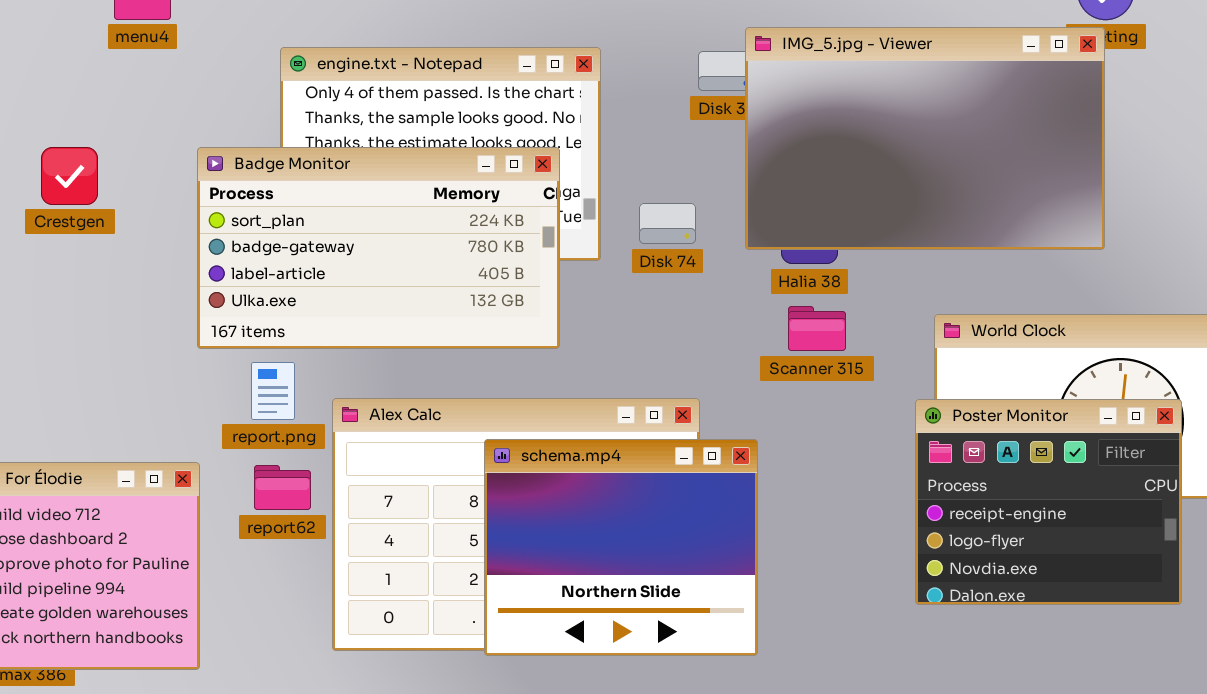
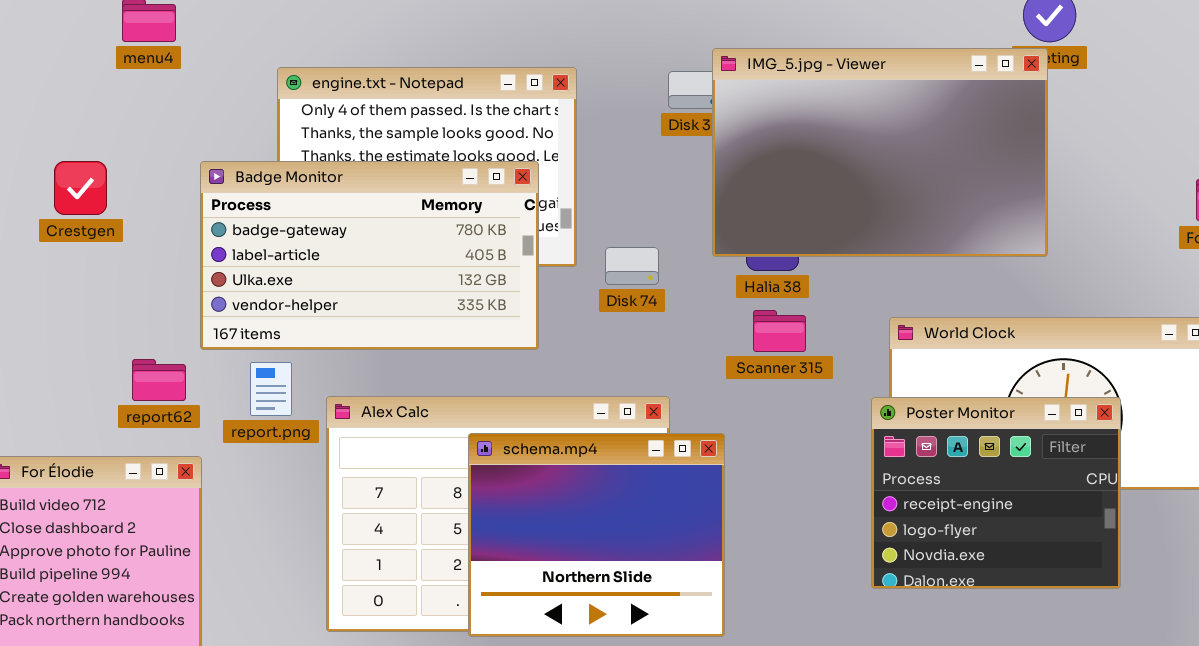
Badge Monitor: [197,147,560,349] -> [200,161,539,350], scrolled down 1 row
Disk 74: [639,203,696,244] -> [605,247,659,285], moved
report62: [254,465,311,510] -> [132,359,186,401], moved

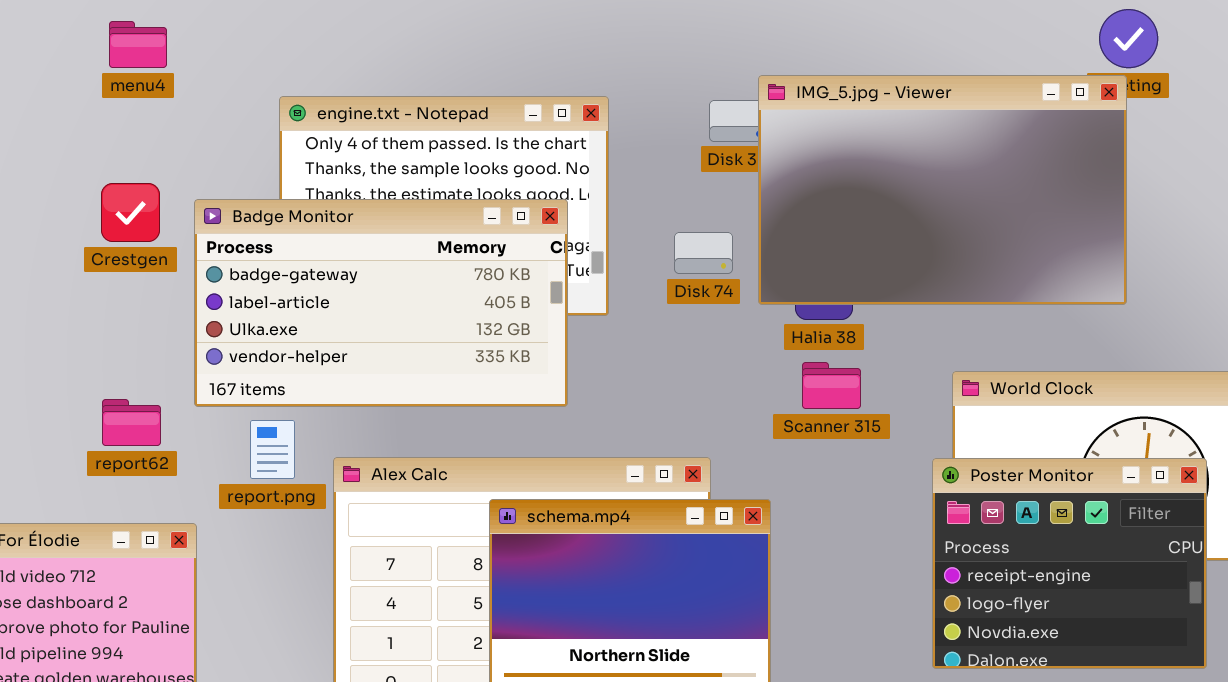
Crestgen: [54,161,107,215] -> [101,183,160,242], moved
Disk 74: [605,247,659,285] -> [674,232,733,274], moved
report62: [132,359,186,401] -> [102,399,161,446], moved

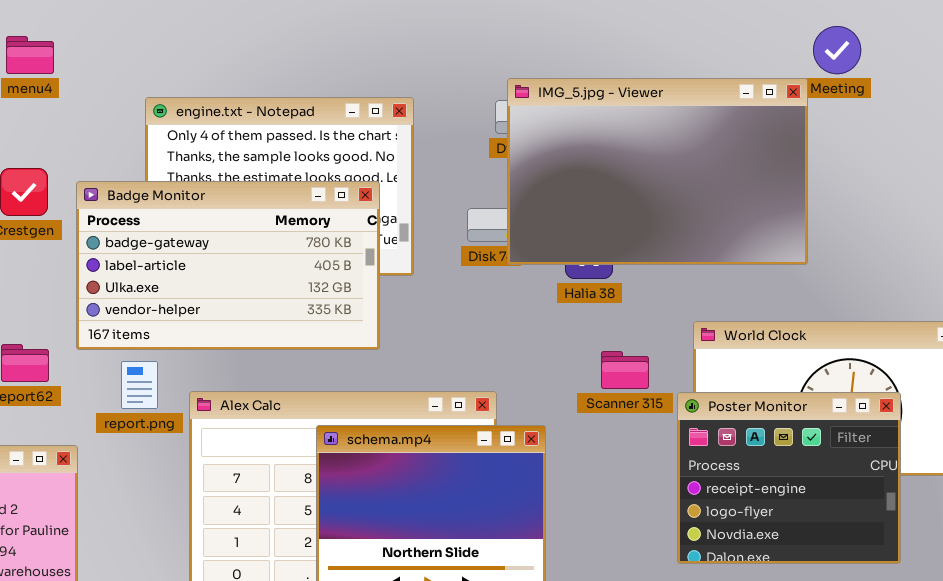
IMG_5.jpg - Viewer: [758,75,1127,305] -> [507,78,808,265], moved
Scanner 315: [802,362,861,409] -> [601,351,649,389], moved

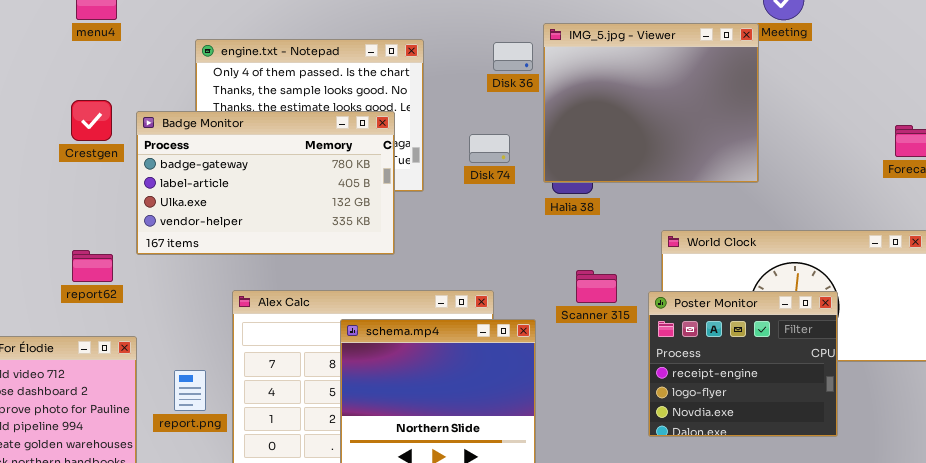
IMG_5.jpg - Viewer: [507,78,808,265] -> [543,23,759,183], resized
Scanner 315: [601,351,649,389] -> [576,270,617,303], moved
report.png: [121,361,158,409] -> [174,370,206,411], moved

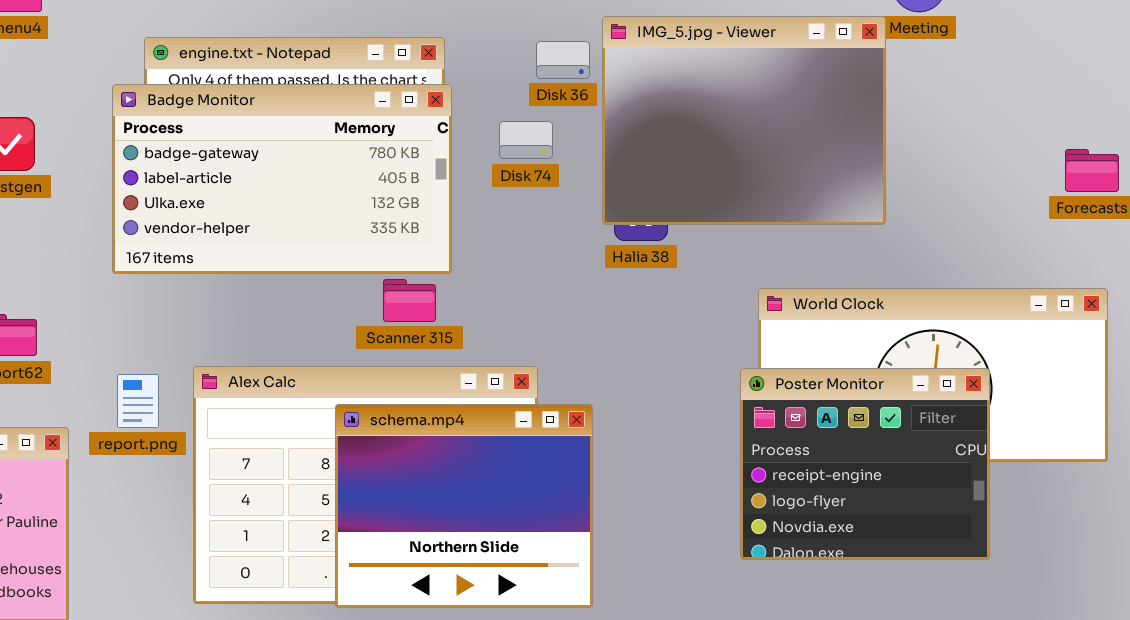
Badge Monitor: [136,111,395,255] -> [112,84,452,274], moved
Disk 74: [469,134,510,163] -> [499,121,553,159], moved
Scanner 315: [576,270,617,303] -> [383,279,436,322], moved
report.png: [174,370,206,411] -> [117,374,159,428], moved

